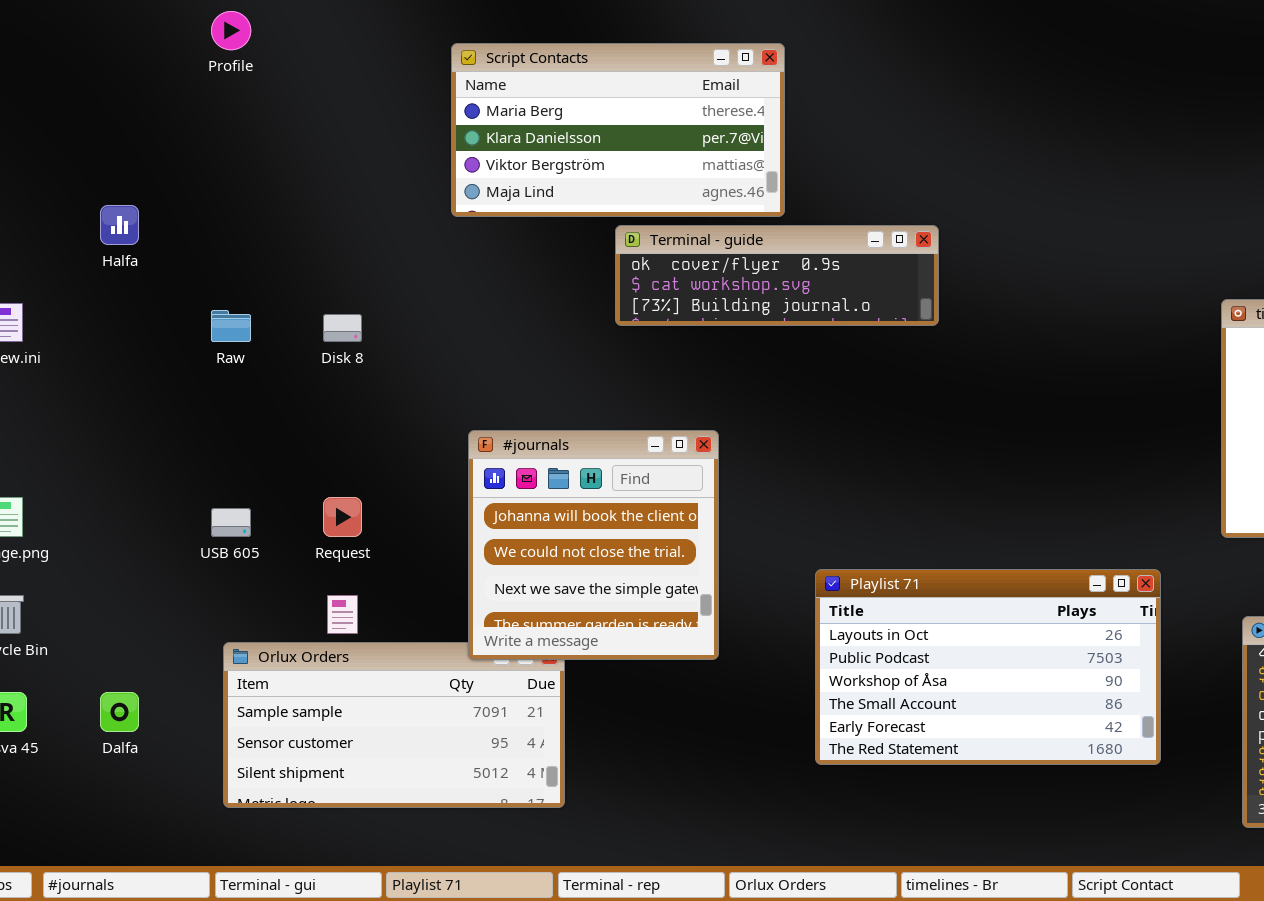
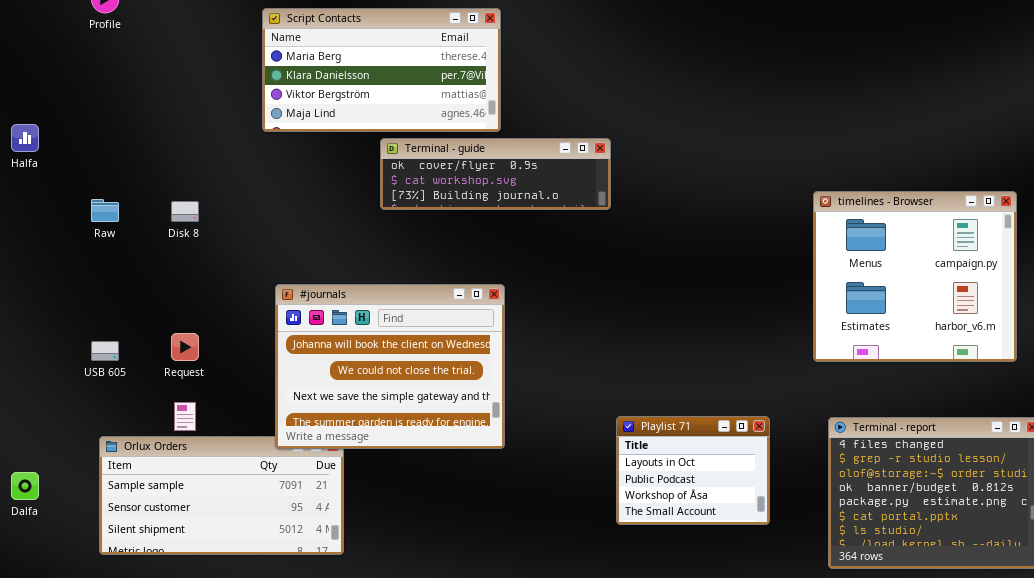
#journals: [468,430,719,660] -> [275,284,505,449], resized
Playlist 71: [815,569,1161,765] -> [616,416,770,525], resized

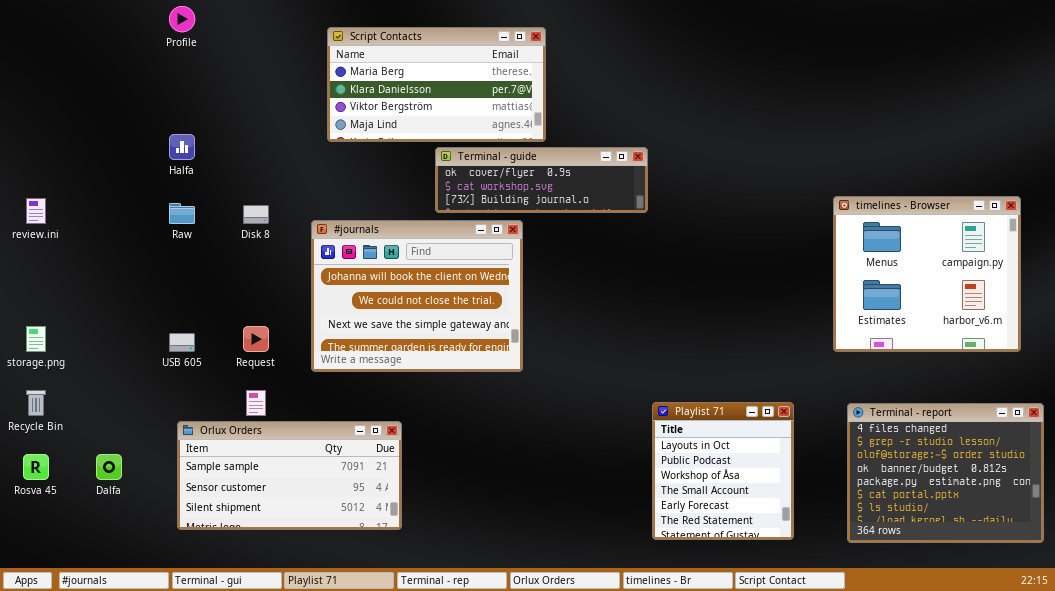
Halfa: [11,124,39,152] -> [169,134,195,160], moved
#journals: [275,284,505,449] -> [311,220,523,372], moved
Playlist 71: [616,416,770,525] -> [652,402,794,540], resized

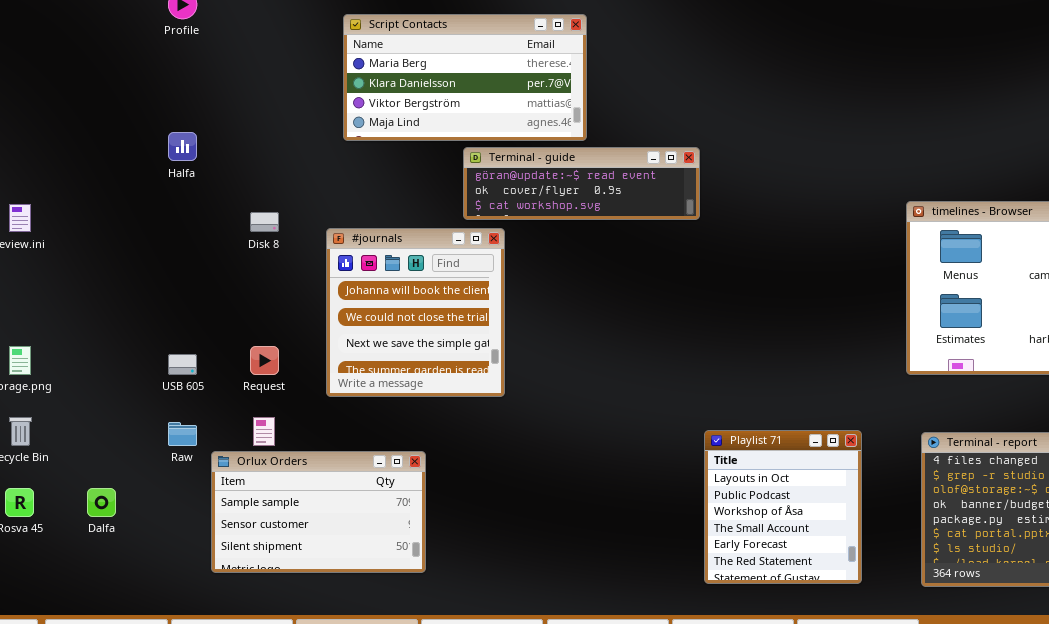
Terminal - guide: [435,147,648,213] -> [463,147,700,220], scrolled up 1 row
Raw: [169,203,195,224] -> [168,422,197,446], moved
#journals: [311,220,523,372] -> [326,228,505,397], resized
Orlux Orders: [177,421,402,530] -> [211,451,426,573], resized

